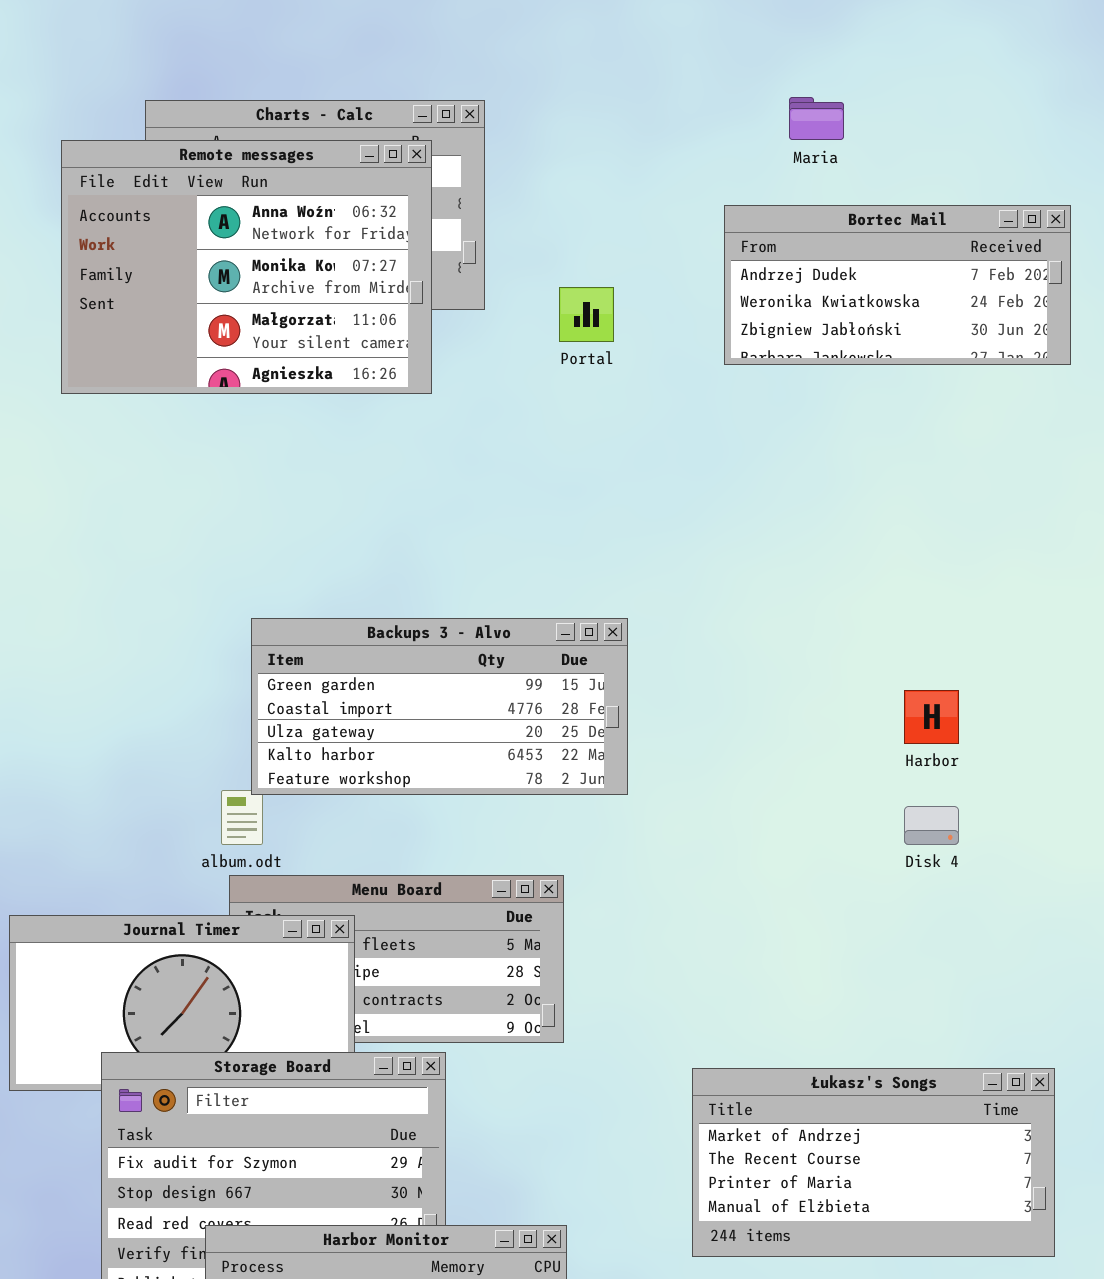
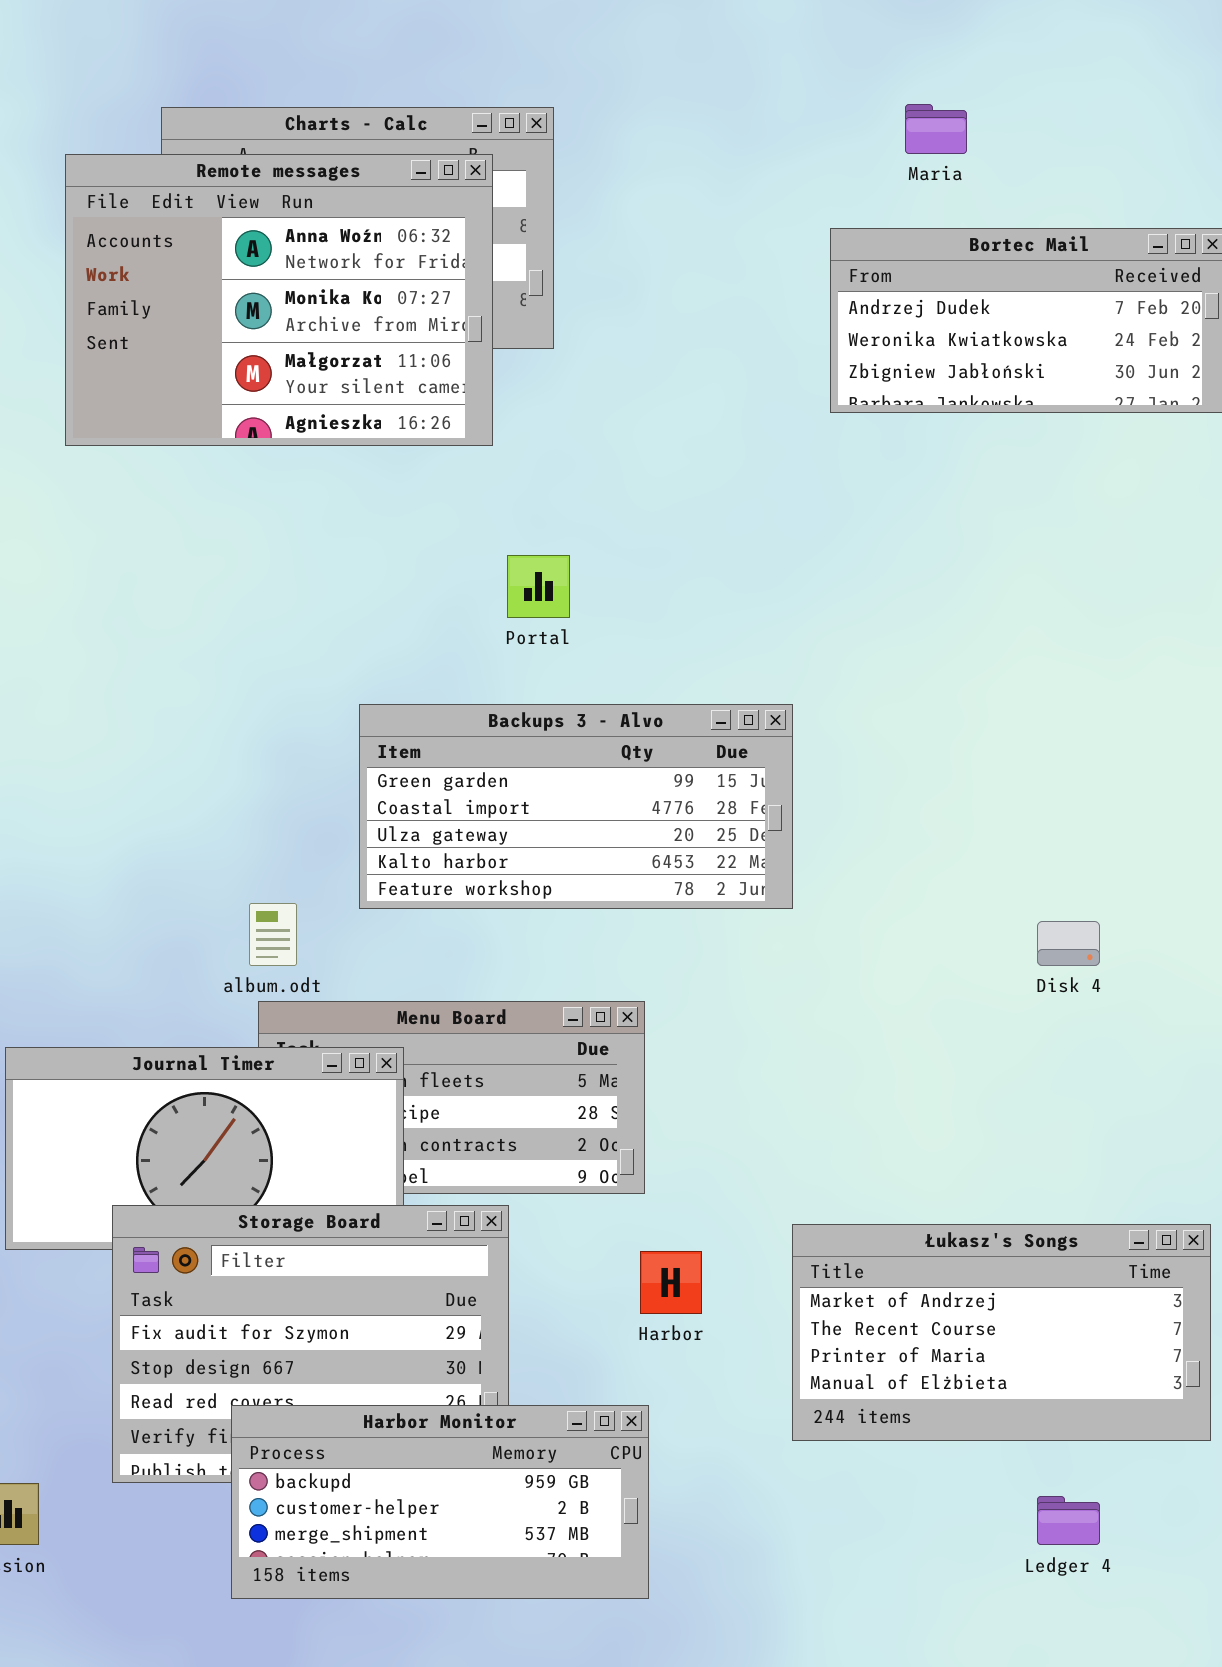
Portal: [559,287,614,342] -> [507,555,570,618], moved
Backups 3 - Alvo: [251,618,628,795] -> [359,704,793,909], moved
Harbor: [904,690,959,744] -> [640,1251,702,1314], moved

